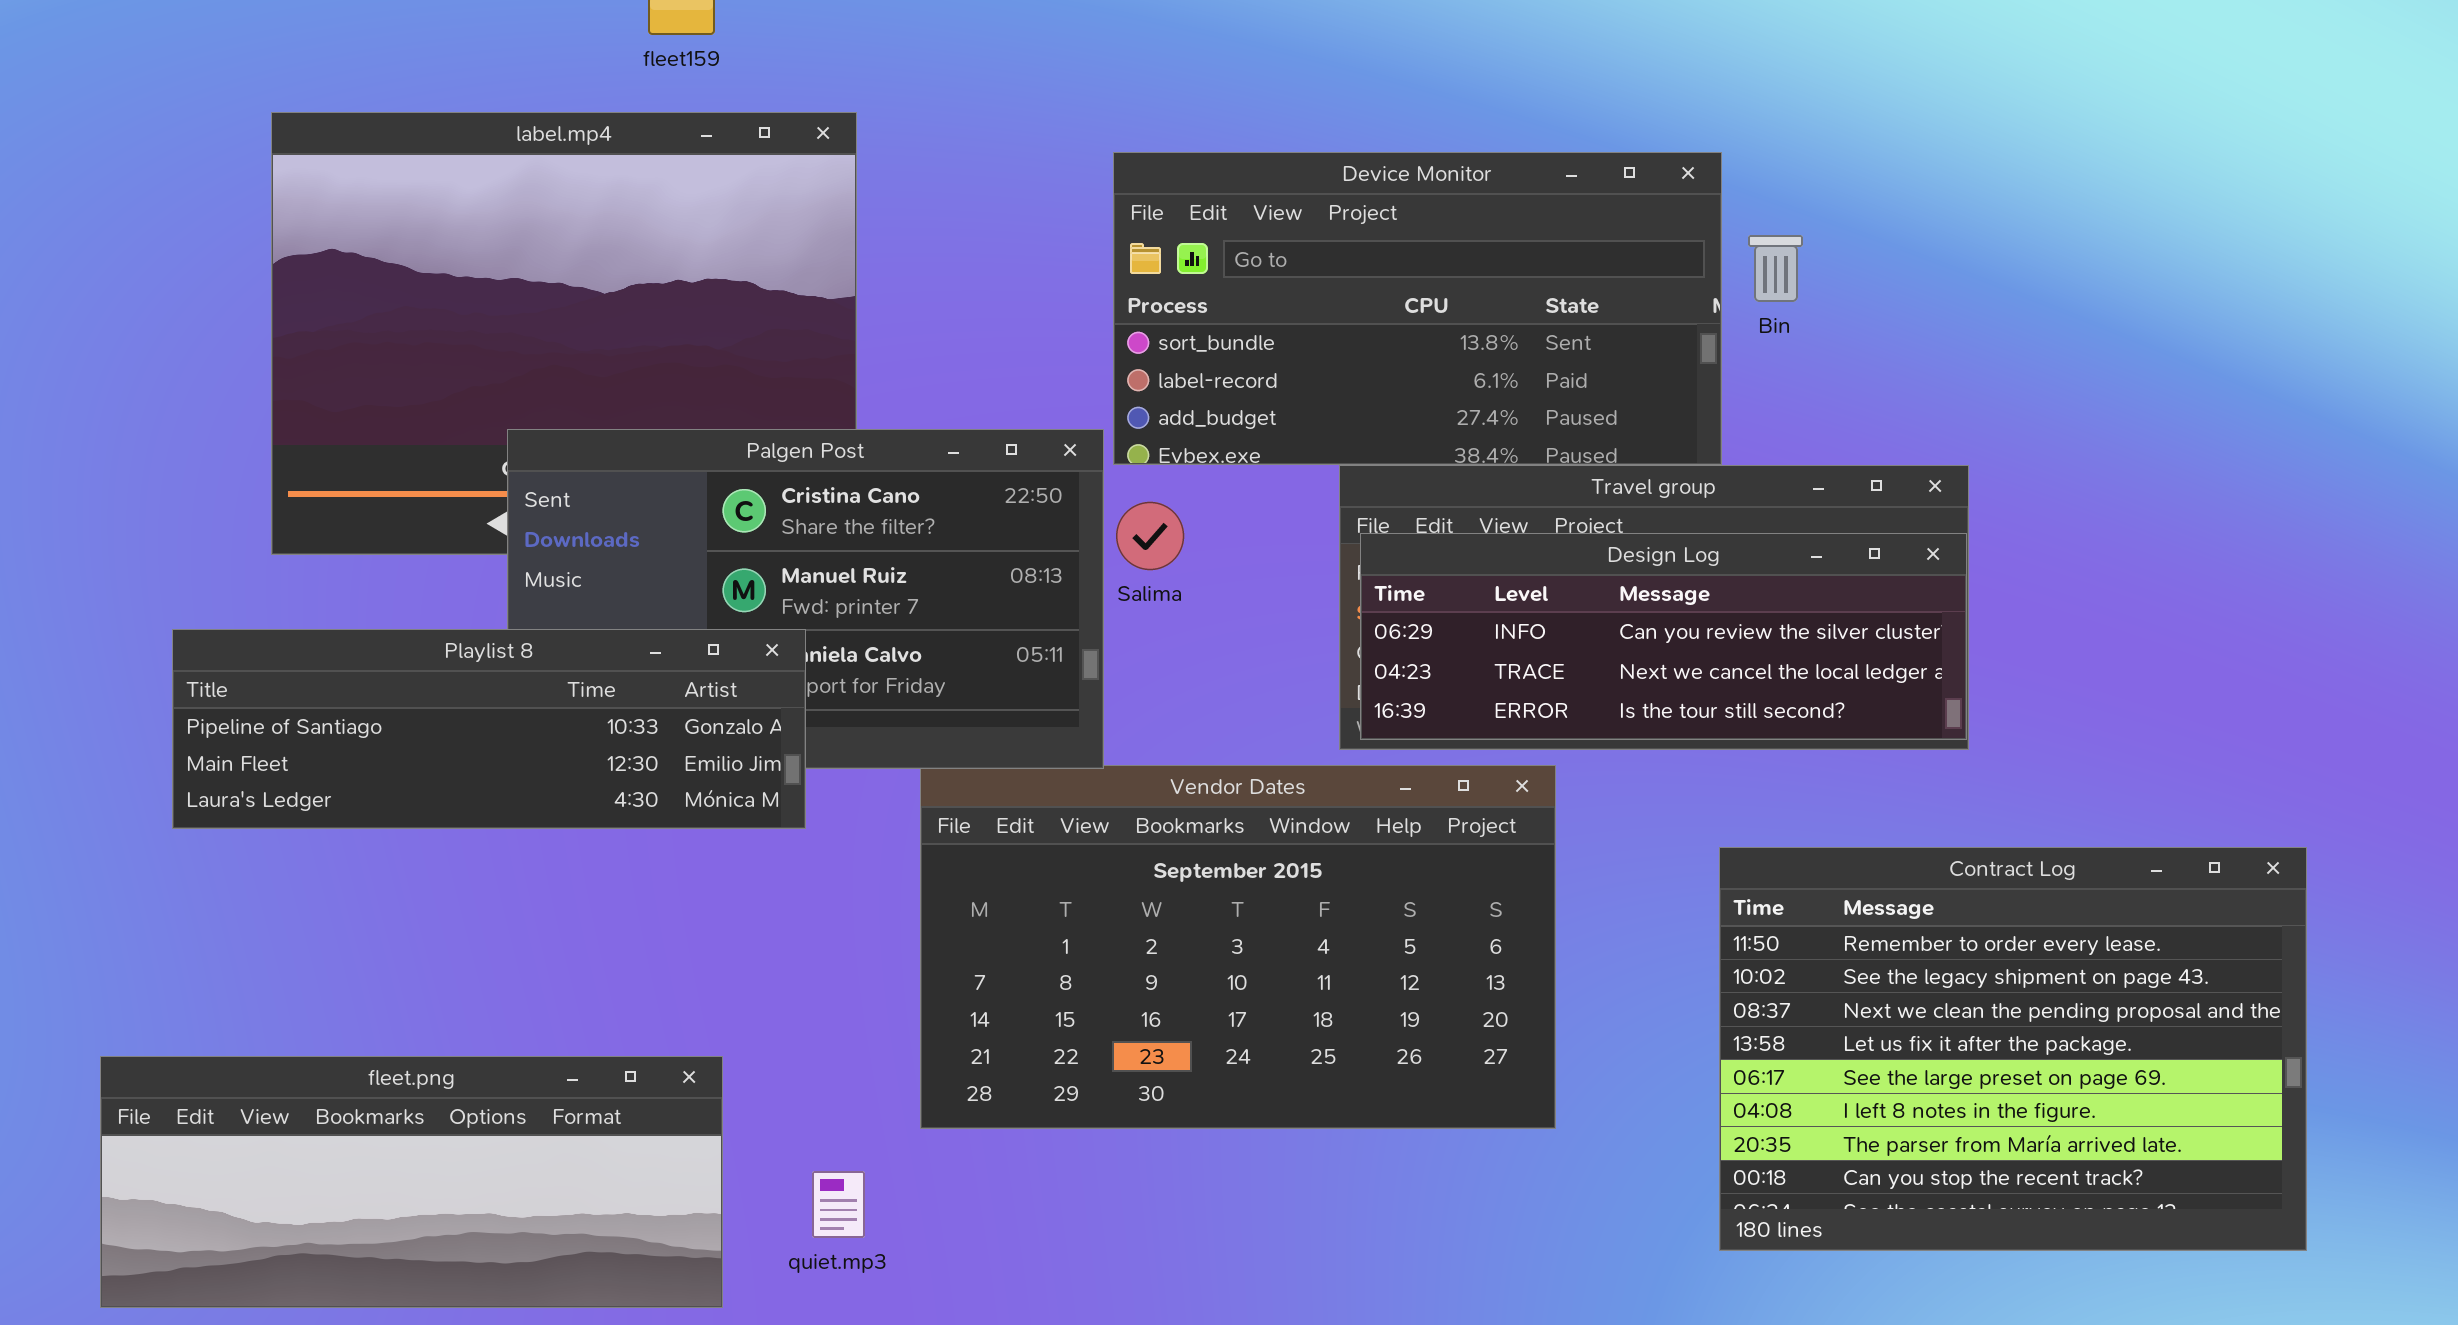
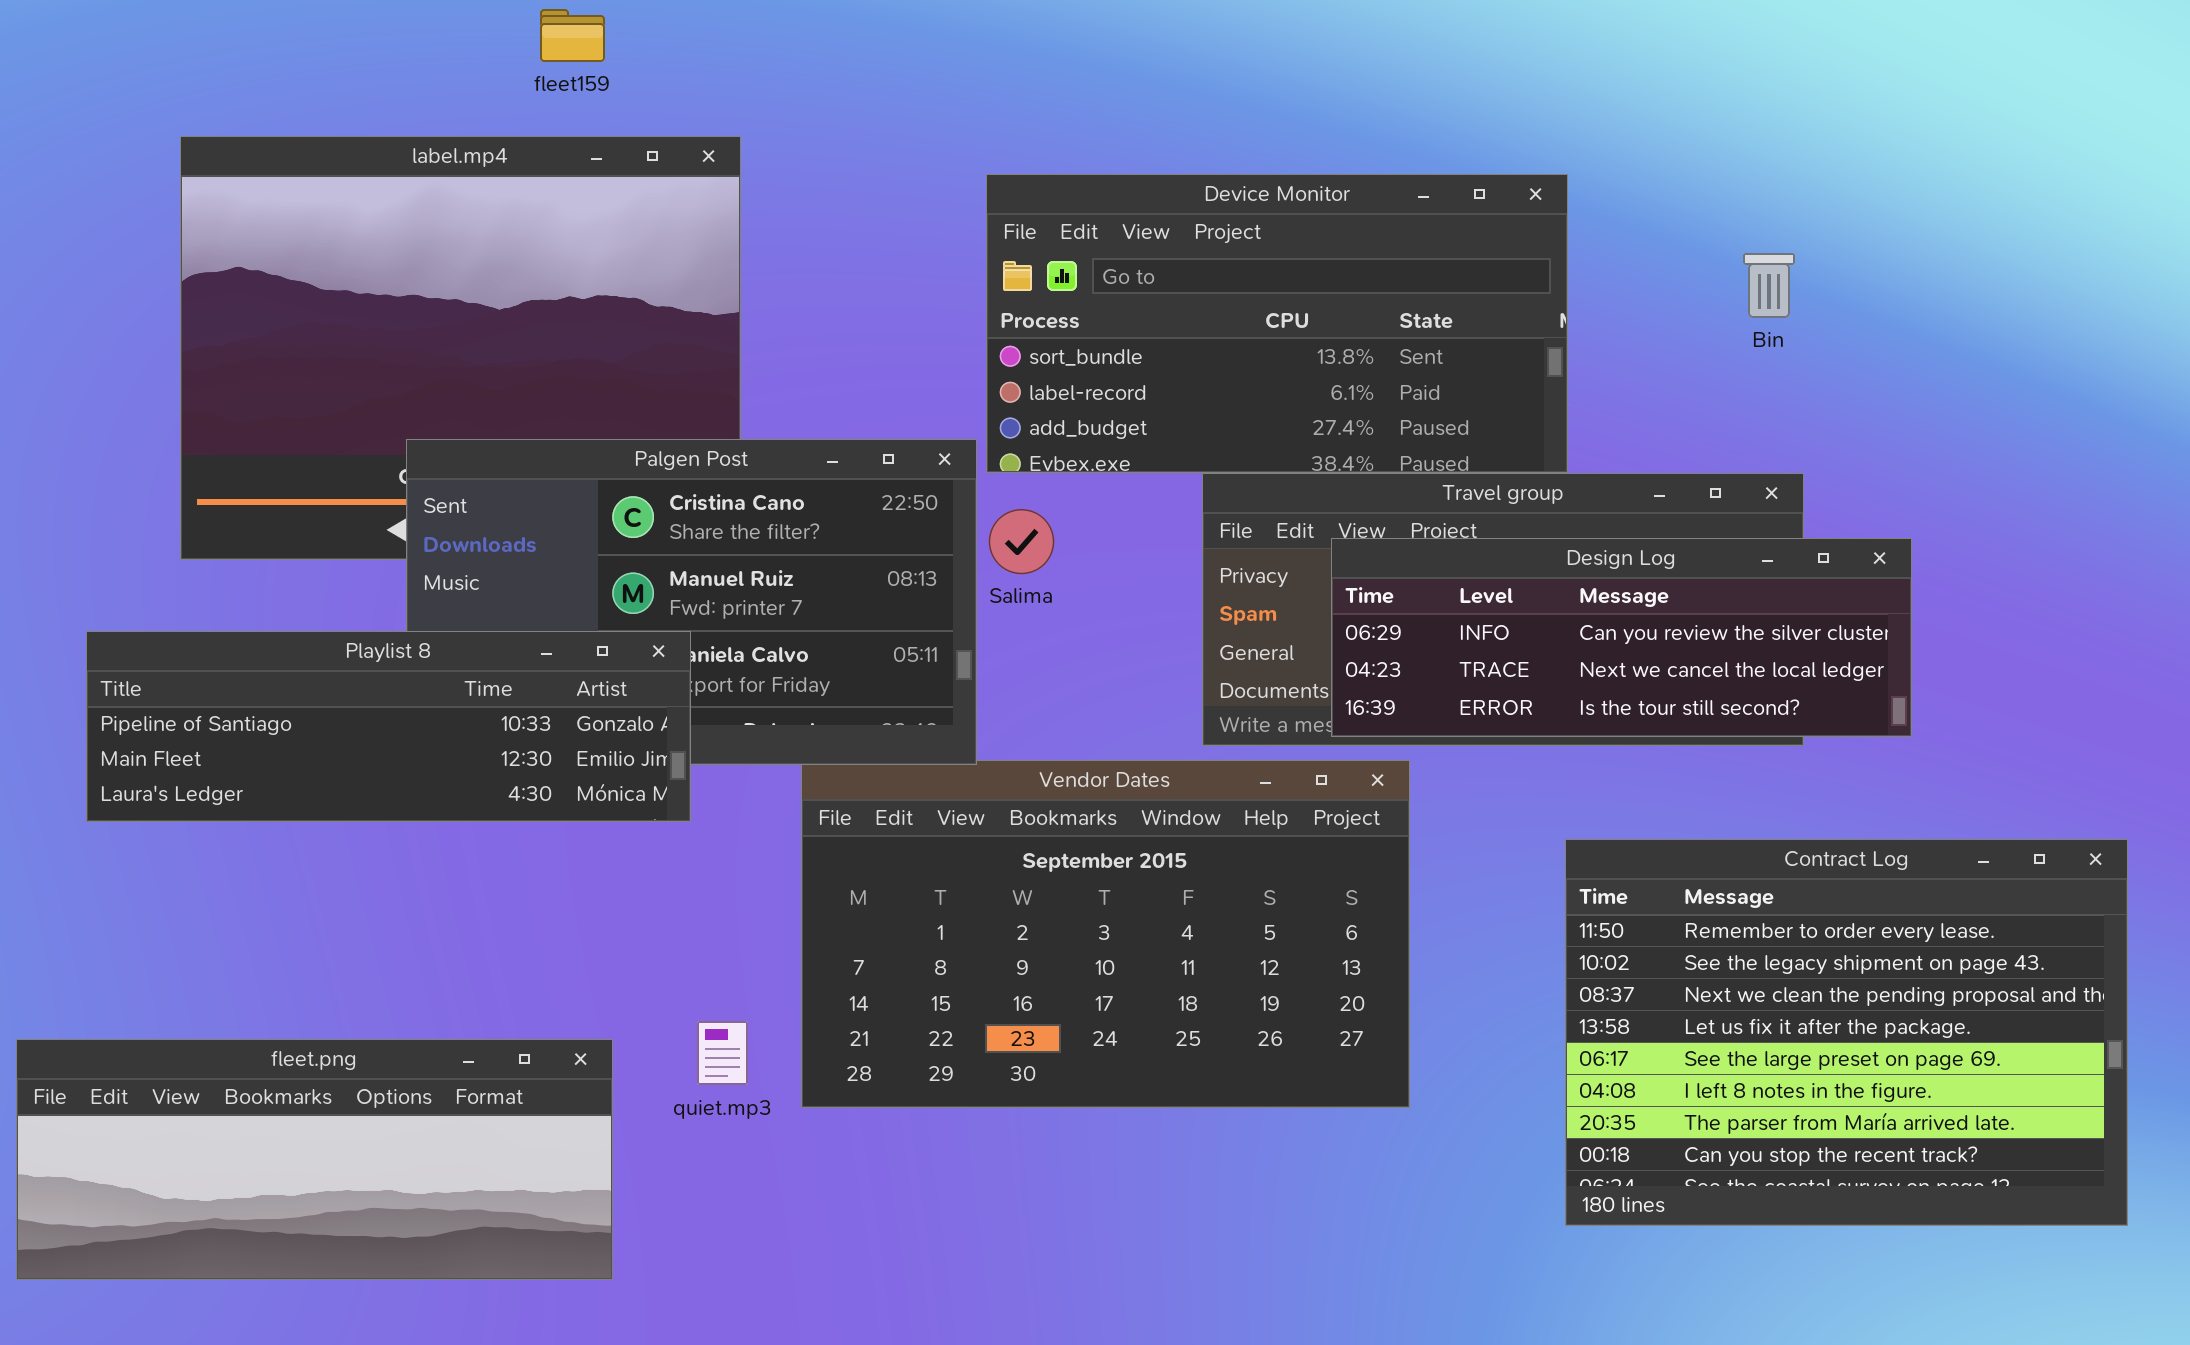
Bin: [1748,235,1803,302] -> [1743,253,1795,318], moved
Design Log: [1360,533,1967,740] -> [1331,538,1912,737], moved
quiet.mp3: [812,1171,865,1238] -> [697,1021,748,1085], moved

